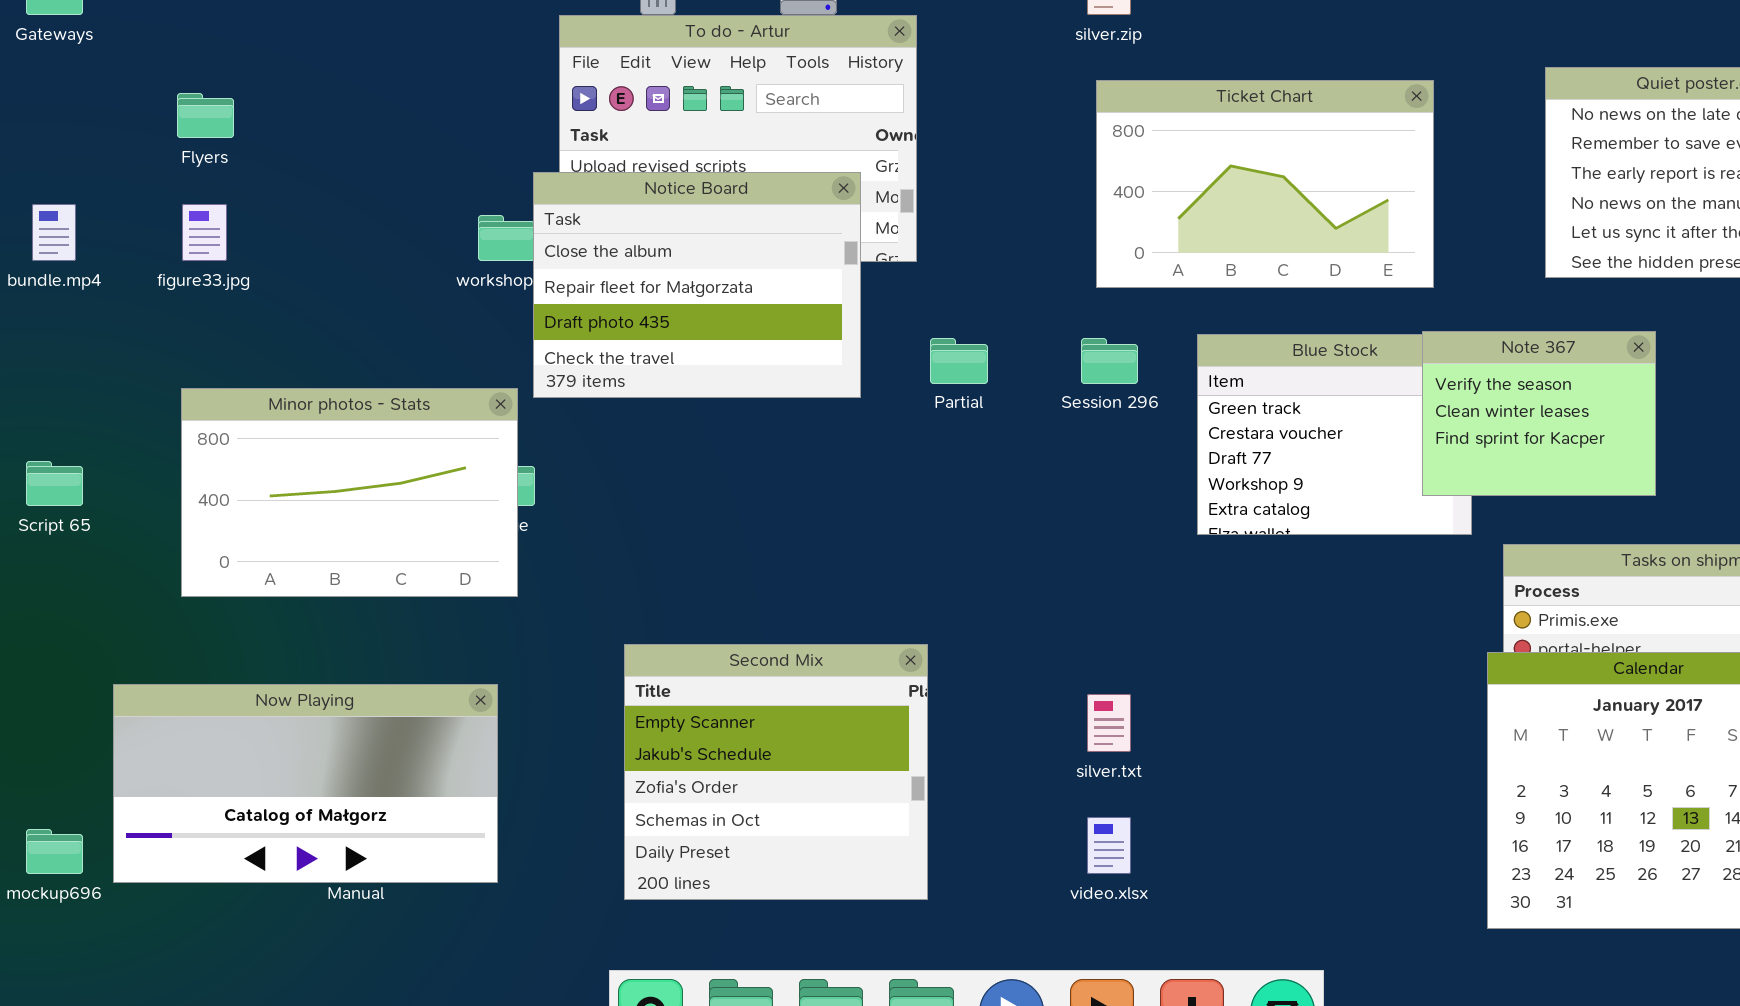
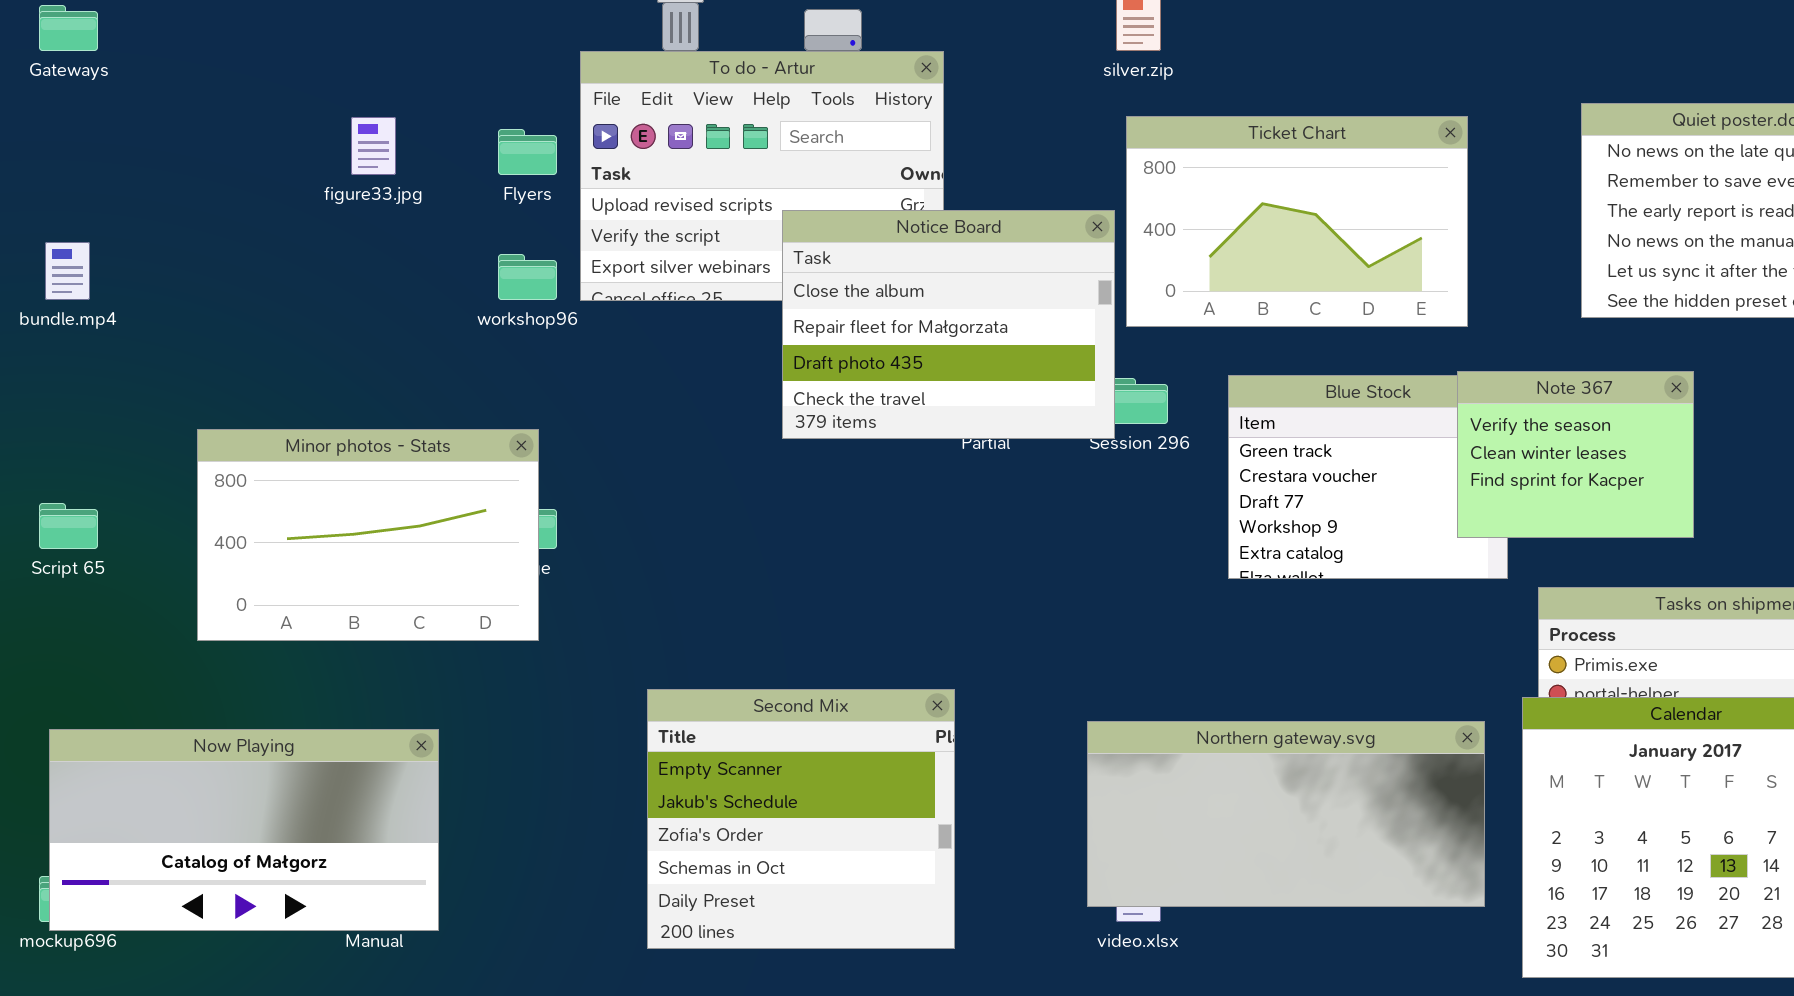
Flyers: [177,93,234,138] -> [498,129,557,175], moved
Notice Board: [533,172,861,398] -> [782,210,1115,439], moved
figure33.jpg: [182,204,227,261] -> [351,117,396,175], moved
Northern gateway.svg: none -> [1087,721,1485,907], opened
Now Playing: [113,684,498,883] -> [49,729,439,931], moved

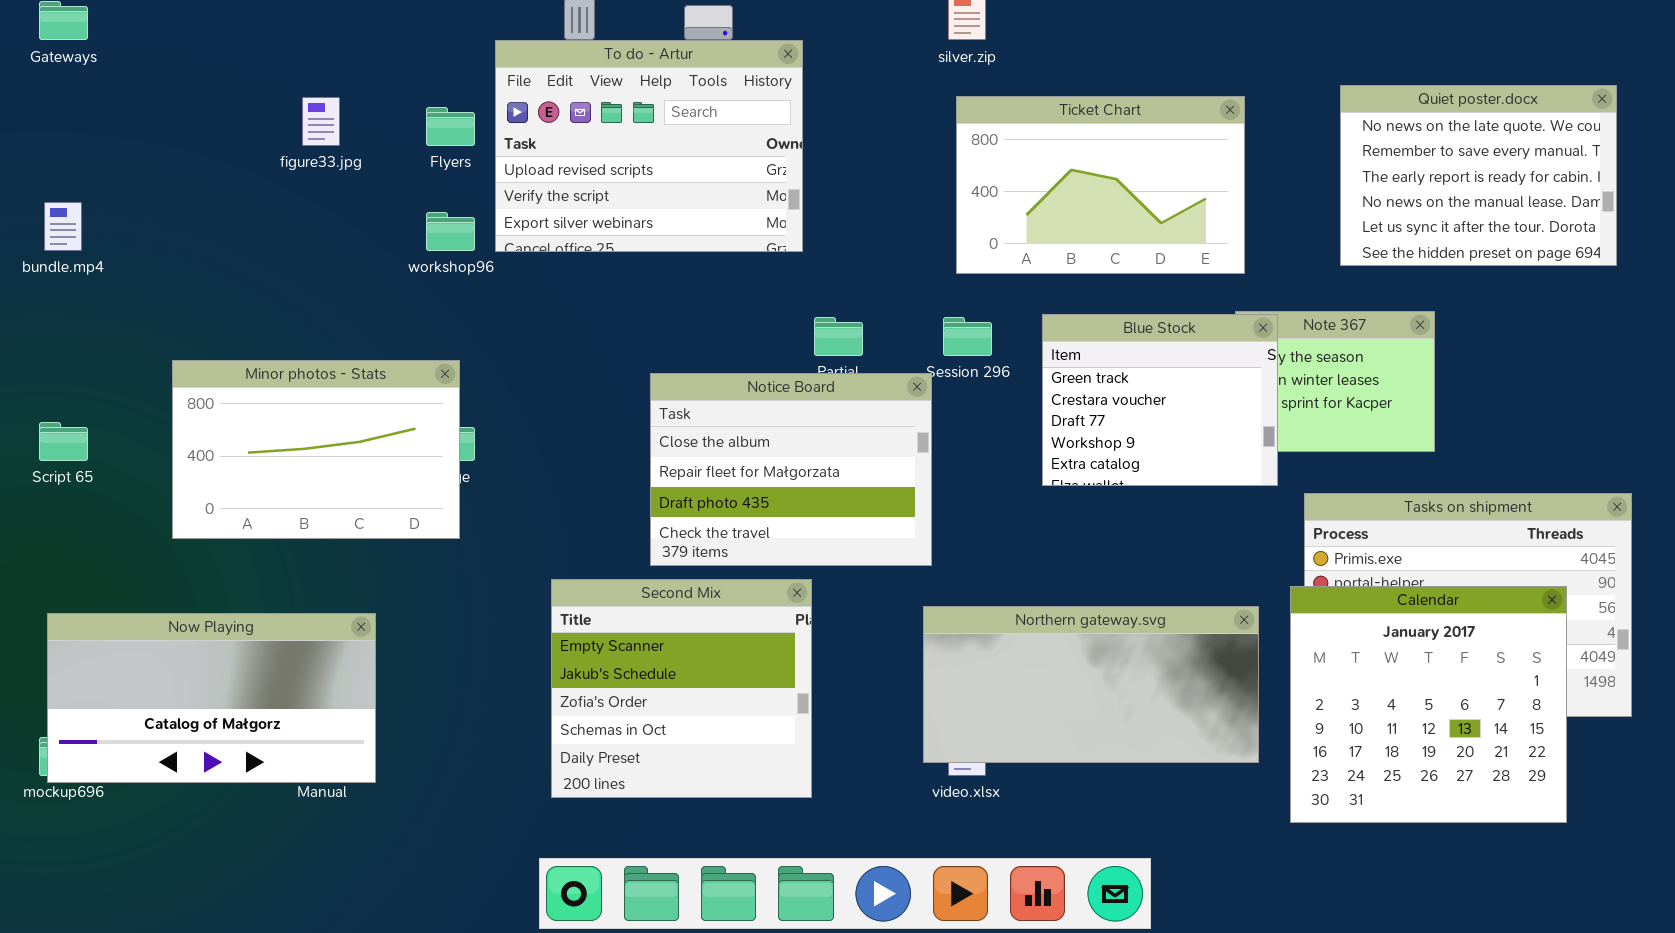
Notice Board: [782,210,1115,439] -> [650,373,932,566], moved
Blue Stock: [1228,375,1508,579] -> [1042,314,1278,486], raised

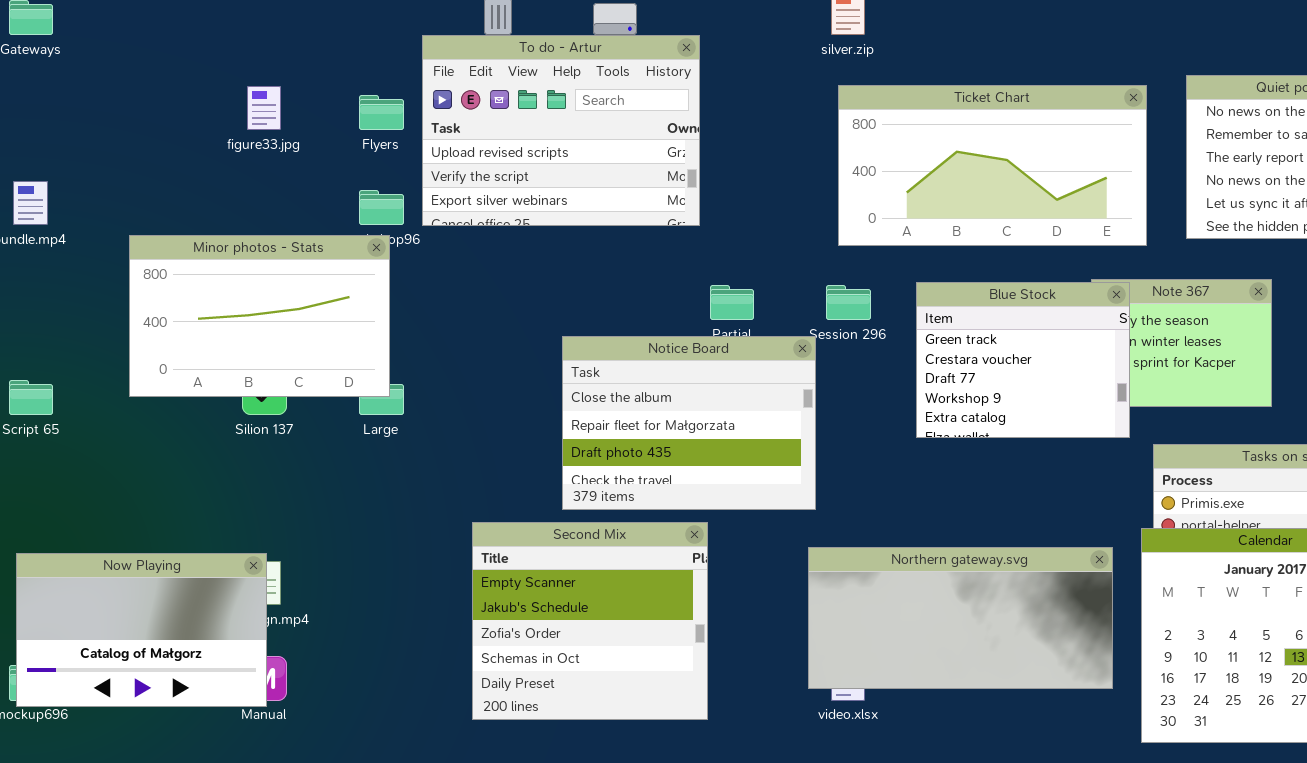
Ticket Chart: [956,96,1245,274] -> [838,85,1147,246], resized
Minor photos - Stats: [172,360,460,539] -> [129,235,390,397], moved
Now Playing: [47,613,376,783] -> [16,553,267,707], resized

